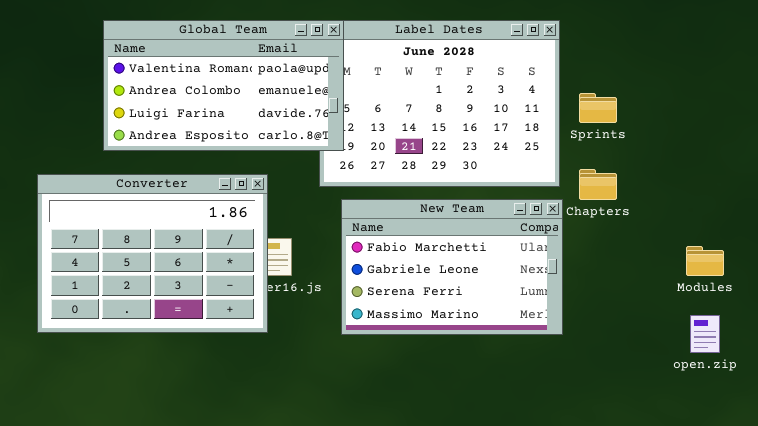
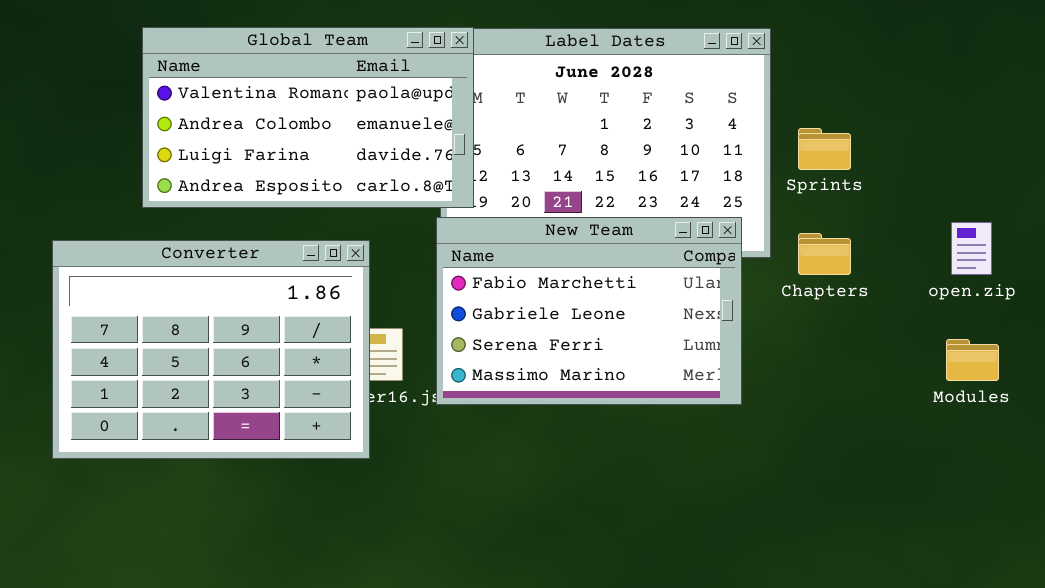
New Team: [341,199,563,335] -> [436,217,742,405], moved
open.zip: [690,315,720,353] -> [951,222,992,275], moved

